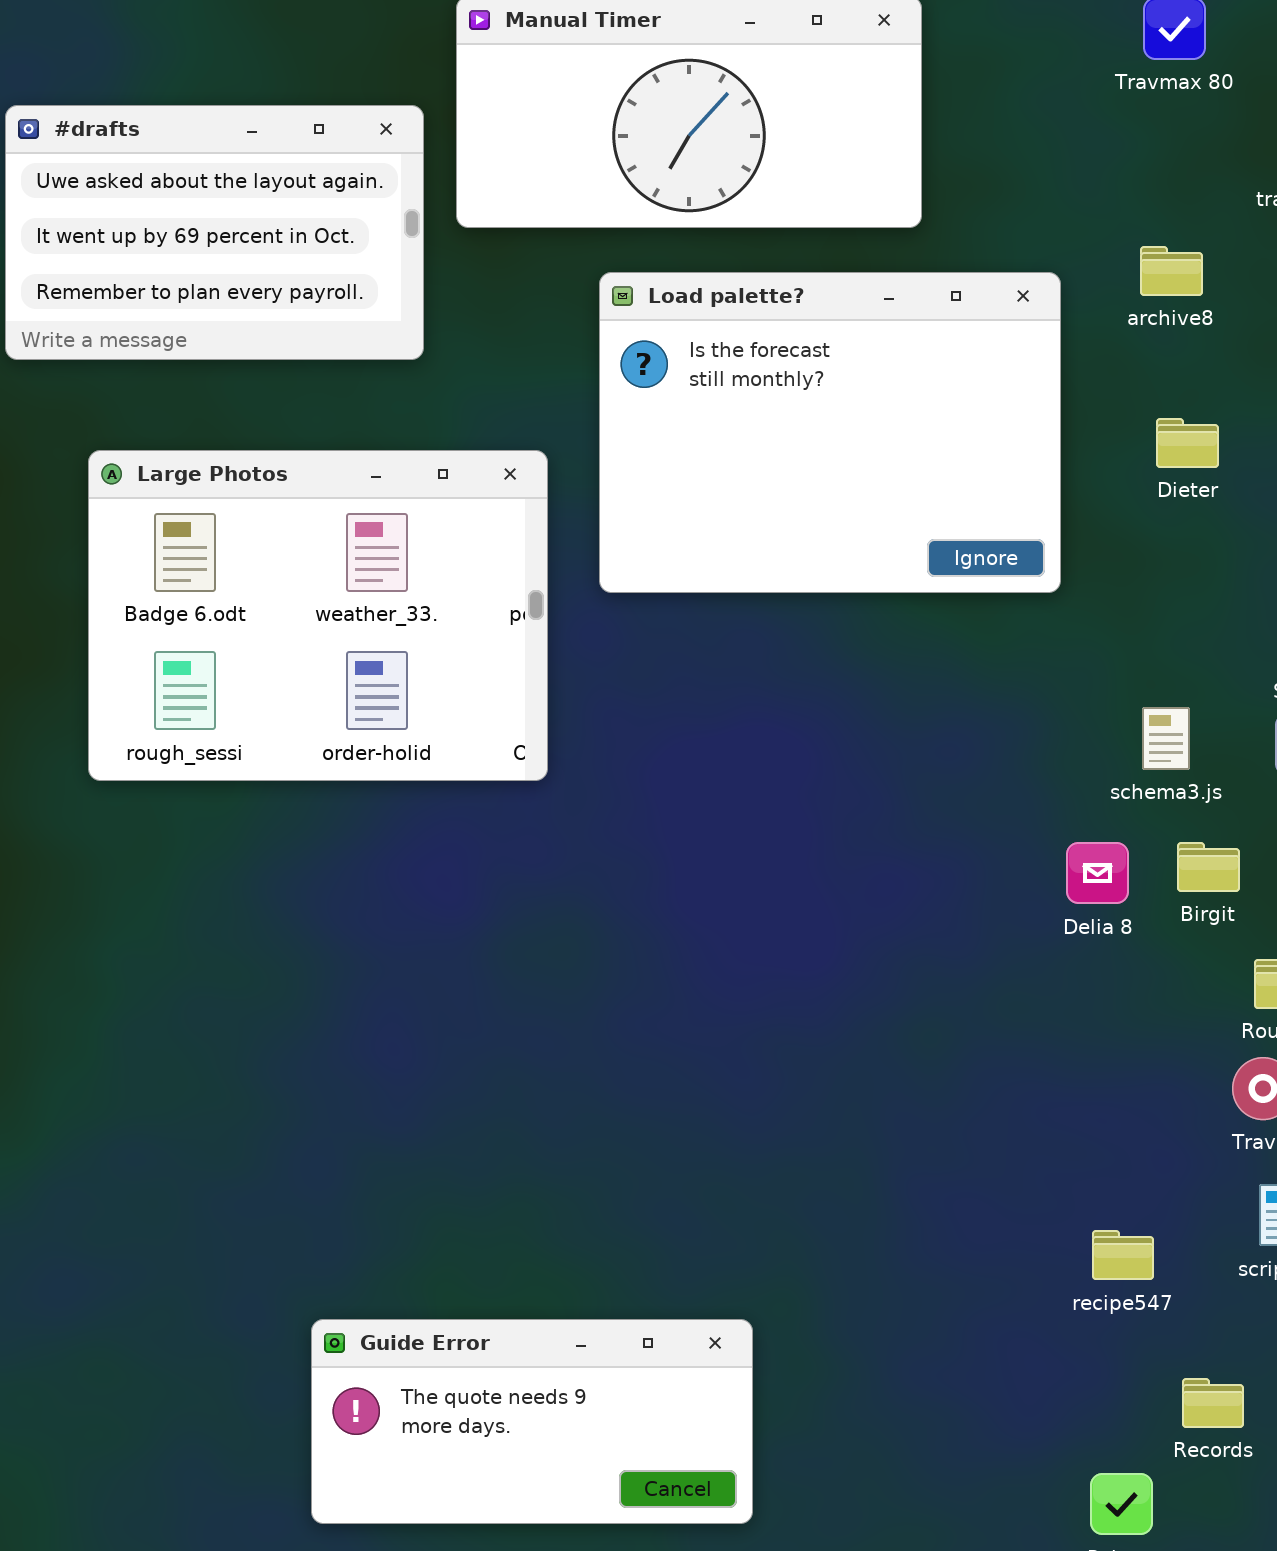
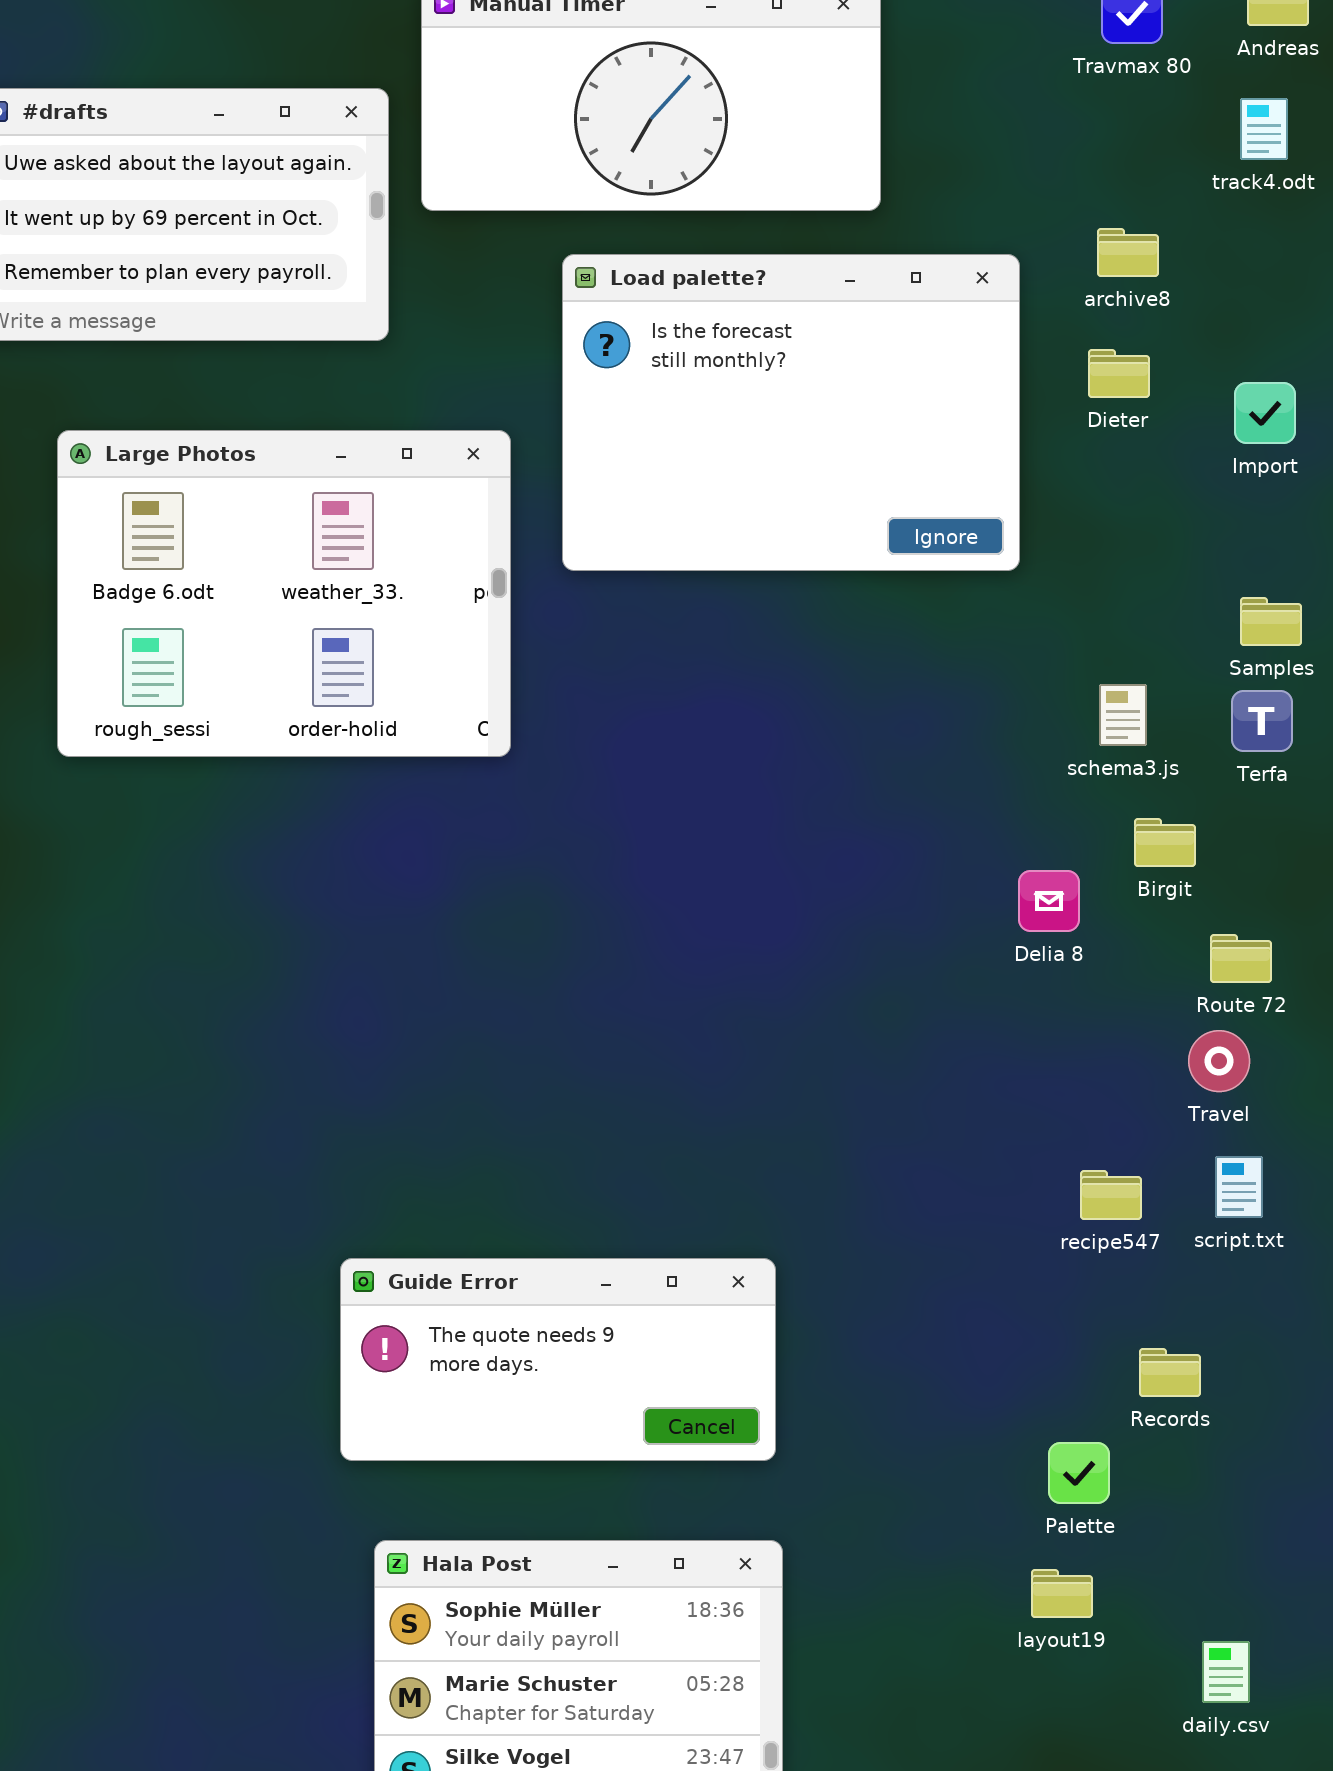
Dieter: [1156,418,1219,468] -> [1088,349,1150,398], moved
Delia 8: [1066,842,1129,904] -> [1018,870,1080,932], moved
recipe547: [1092,1230,1154,1280] -> [1080,1170,1142,1220], moved
Guide Error: [311,1319,753,1524] -> [340,1258,776,1461], moved

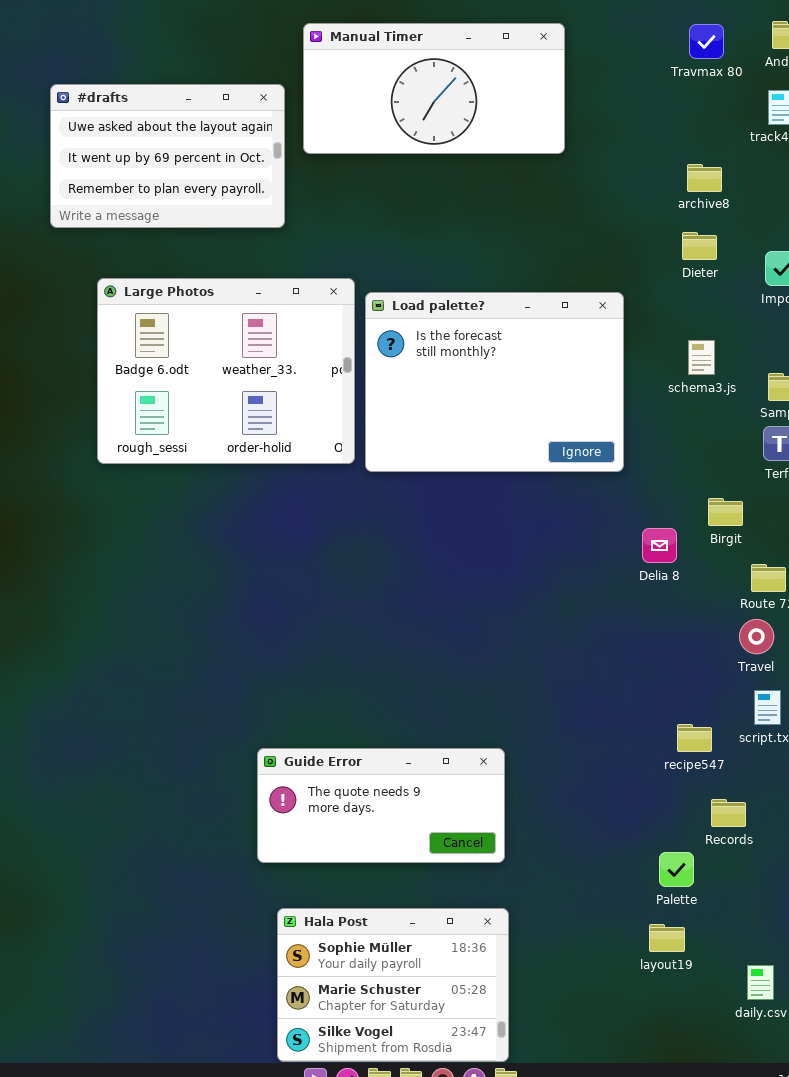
Load palette?: [562,254,1020,571] -> [365,292,624,472], moved
schema3.js: [1099,684,1147,746] -> [688,340,715,375], moved
recipe547: [1080,1170,1142,1220] -> [677,724,712,752], moved

